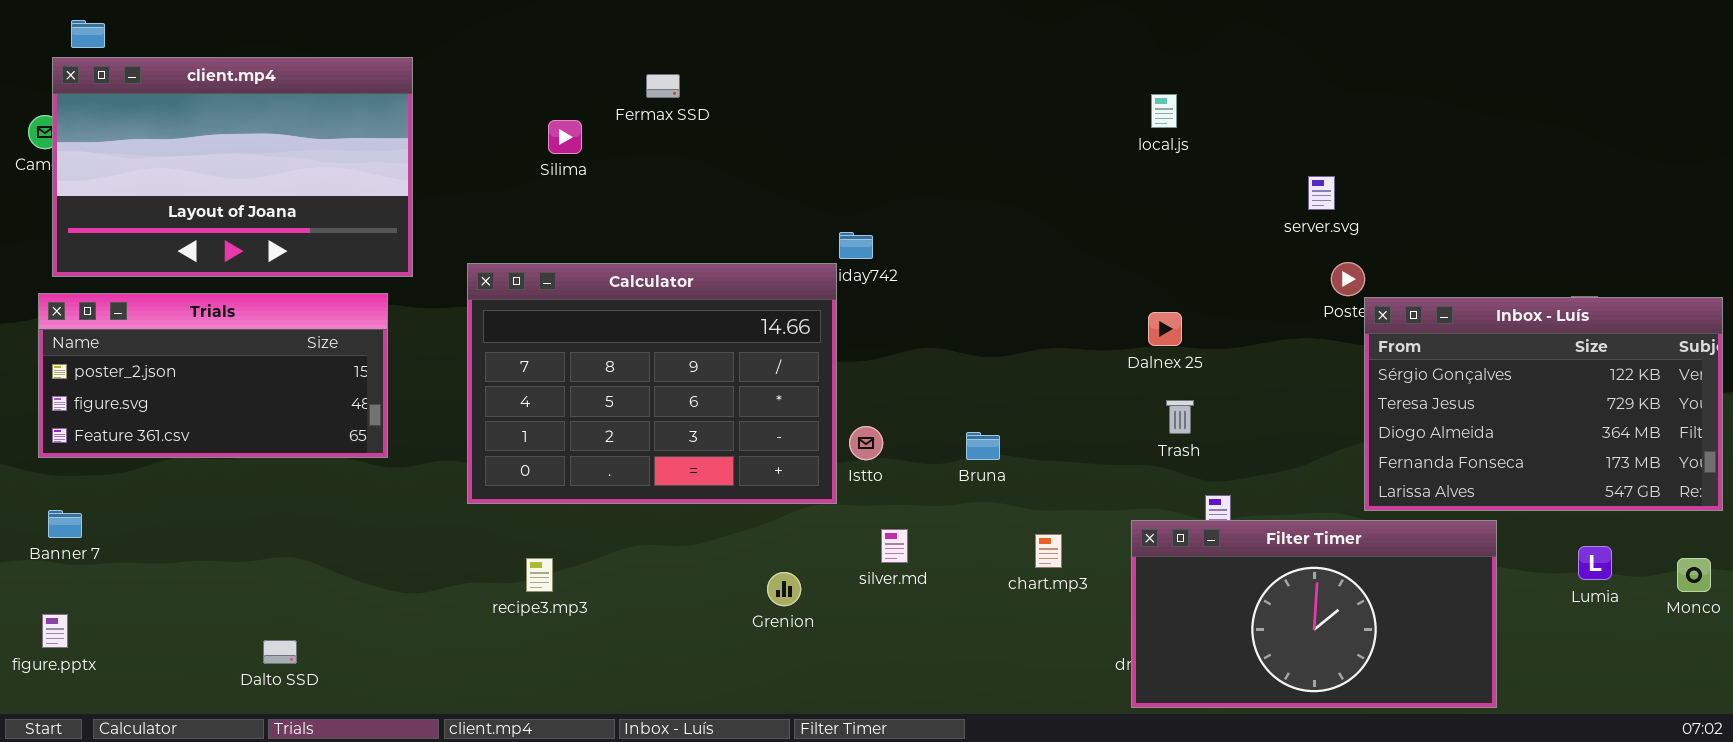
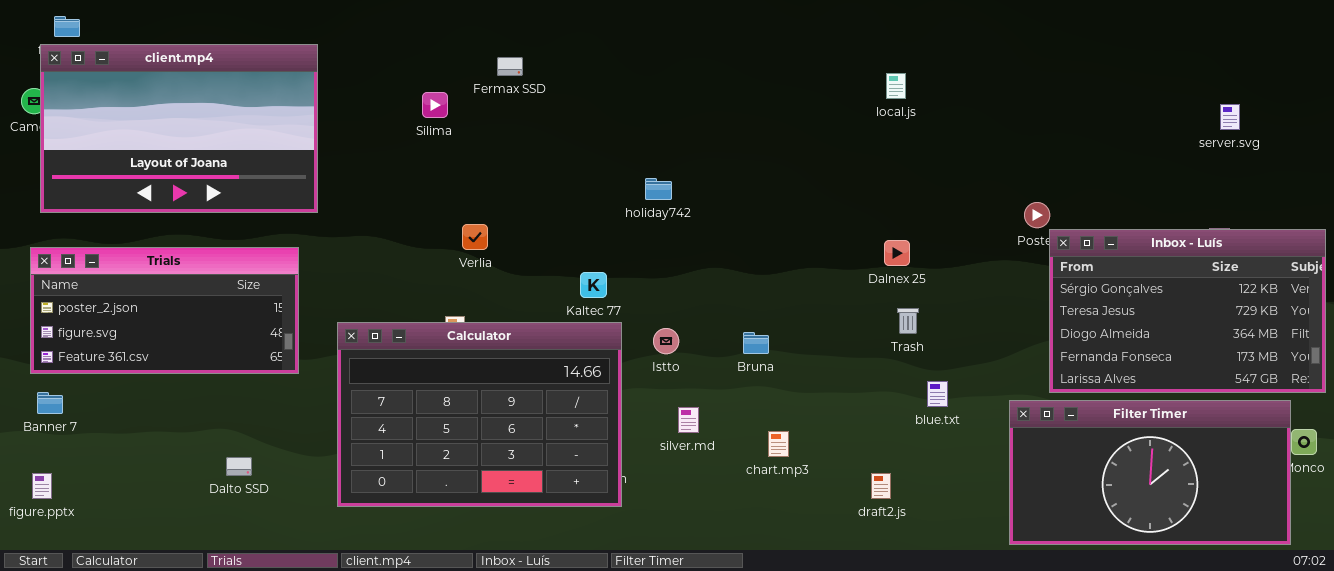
server.svg: [1308,176,1335,210] -> [1220,104,1240,130], moved
Calculator: [467,263,837,504] -> [337,322,622,507], moved
Trials: [38,293,388,458] -> [30,247,299,374], moved
Filter Timer: [1131,520,1497,708] -> [1009,400,1291,545], moved
chart.mp3: [1035,534,1062,568] -> [768,431,789,457], moved
Dalto SSD: [263,640,297,664] -> [226,457,252,476], moved

